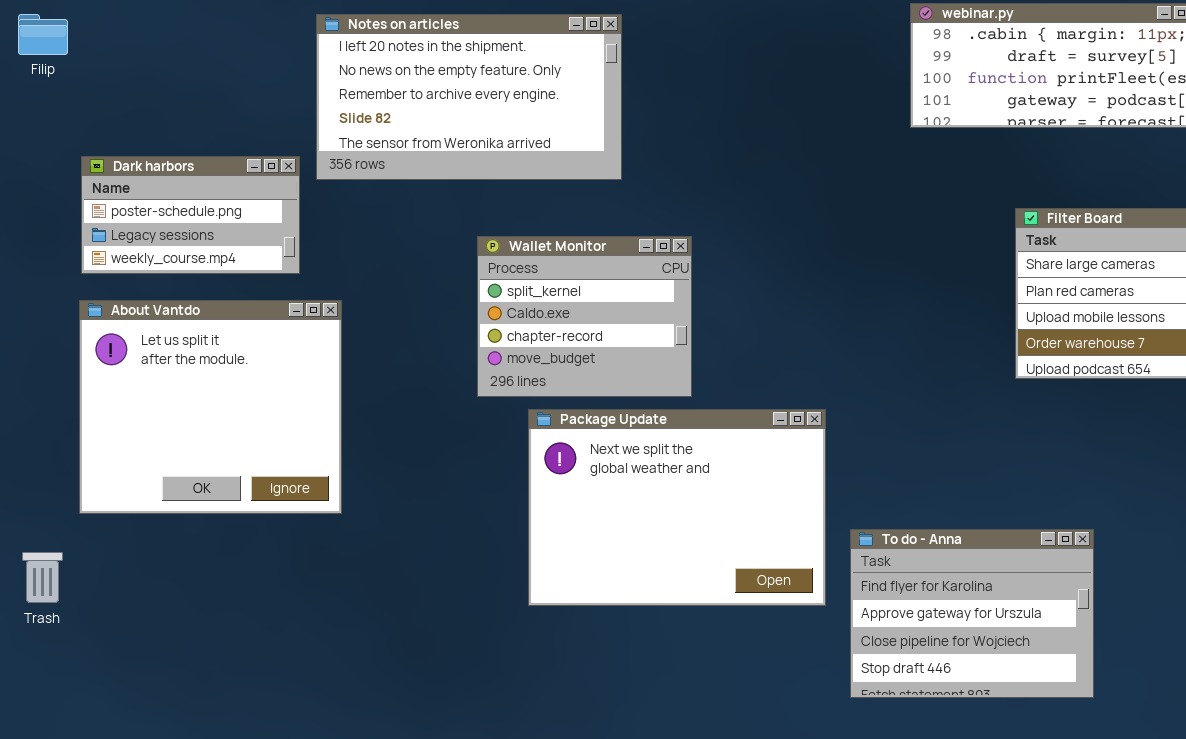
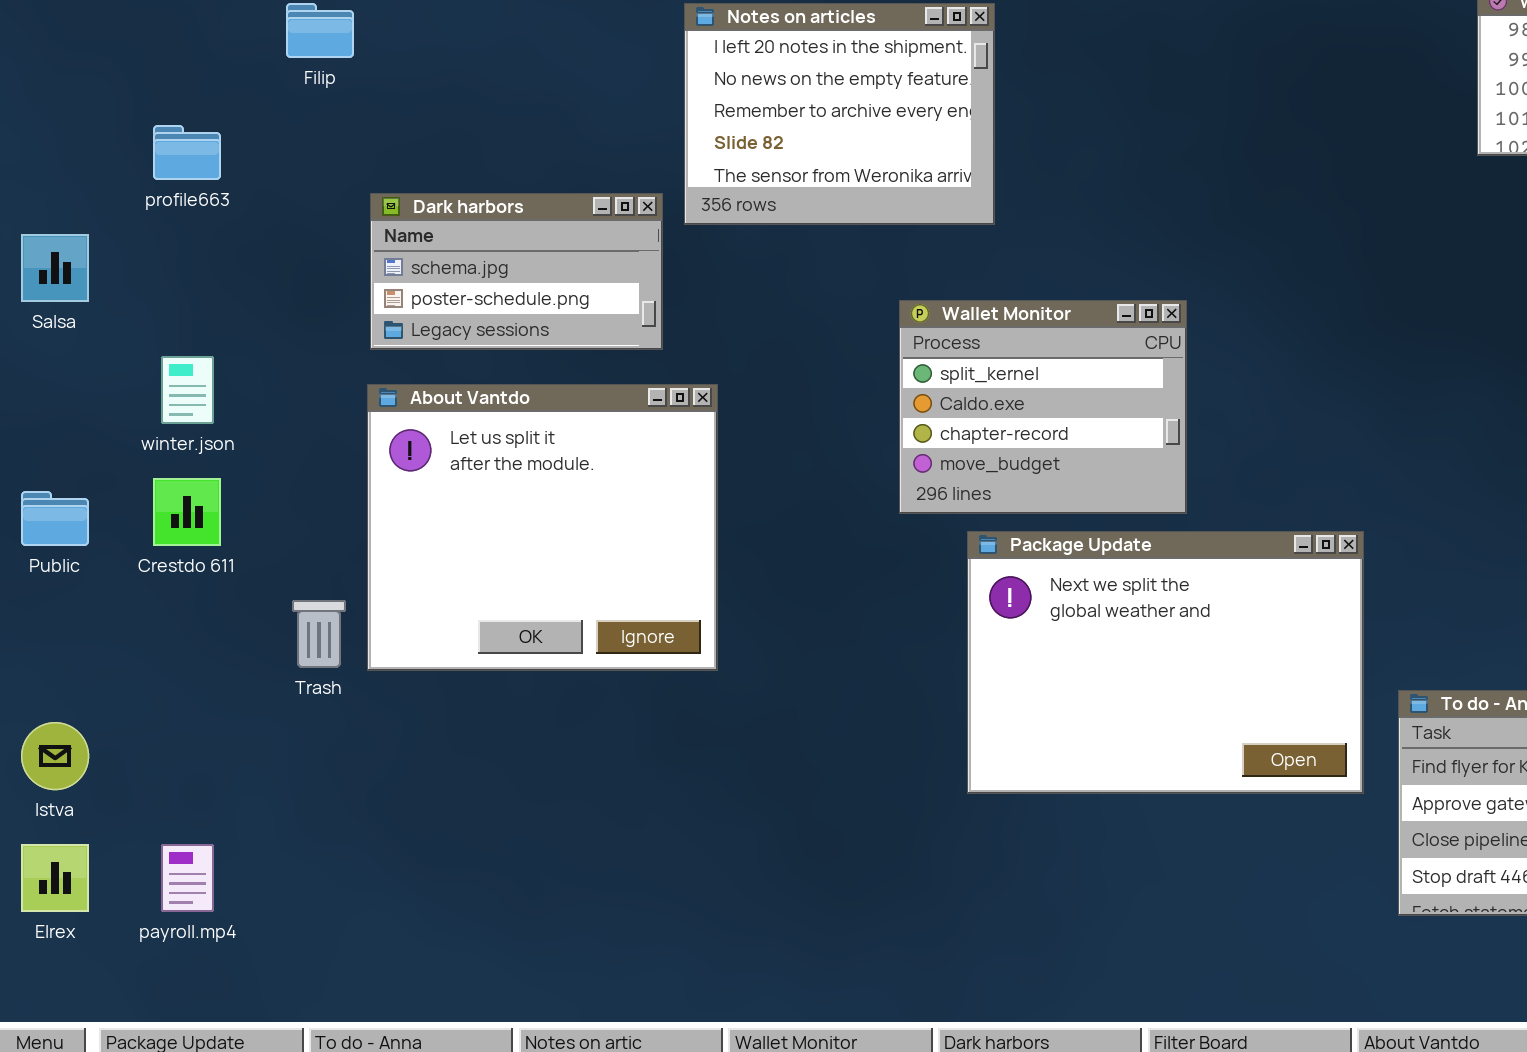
Notes on articles: [316,14,622,180] -> [684,3,995,225], resized
Dark harbors: [81,156,300,274] -> [370,193,663,350], scrolled up 1 row
Trash: [22,552,63,603] -> [292,600,346,668], moved

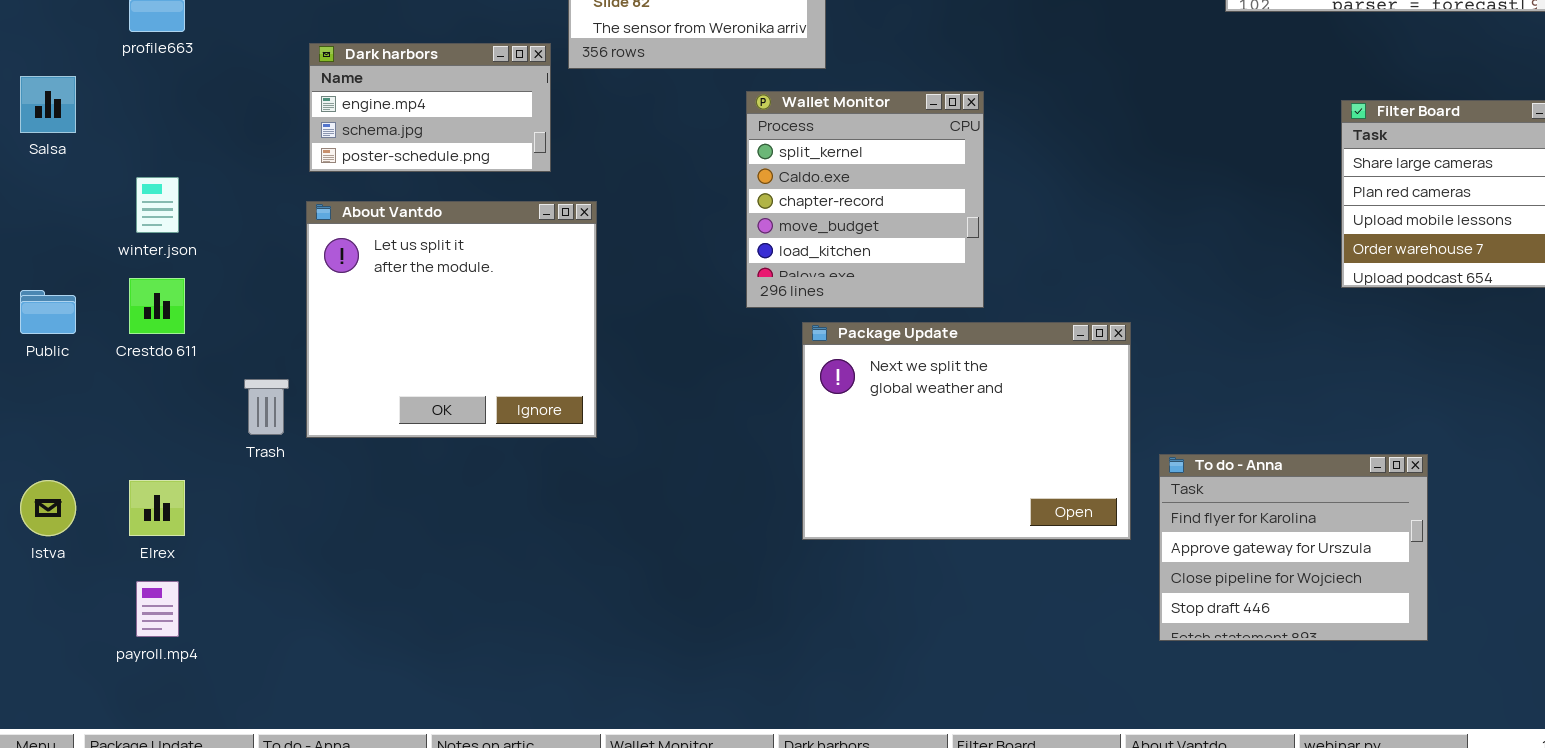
Dark harbors: [370,193,663,350] -> [309,43,551,172], scrolled up 1 row
Wallet Monitor: [899,300,1187,514] -> [746,91,984,308], resized
Elrex: [21,844,89,912] -> [129,480,185,536], moved

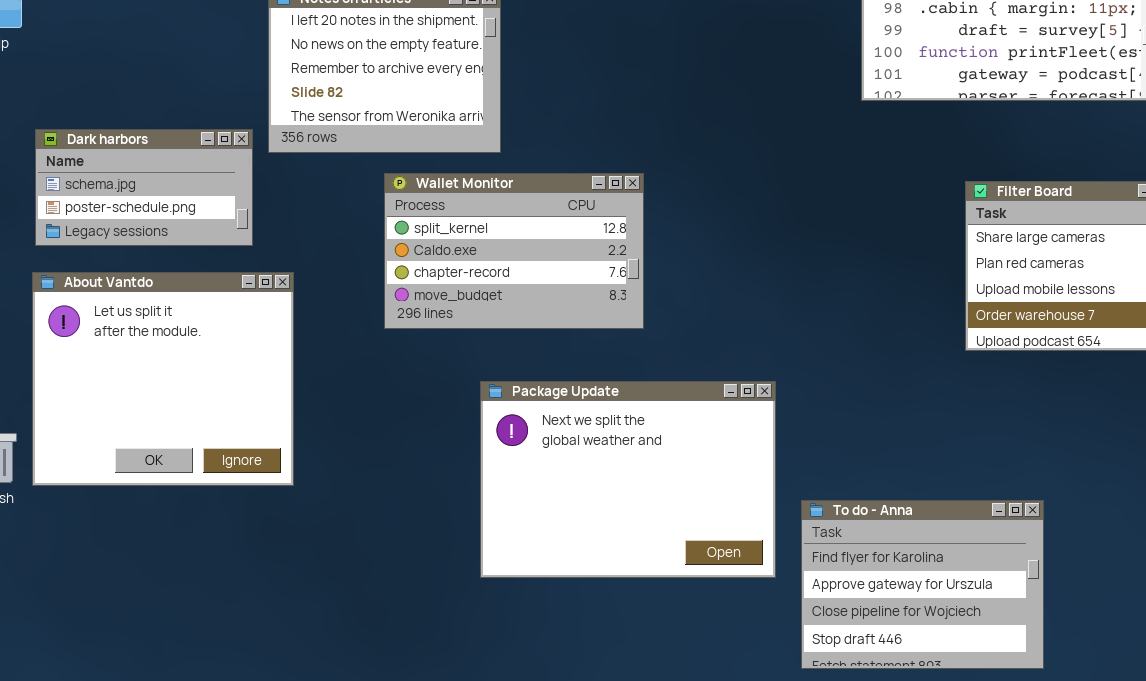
Dark harbors: [309,43,551,172] -> [35,129,253,246], scrolled down 1 row
Wallet Monitor: [746,91,984,308] -> [384,173,644,329], resized

